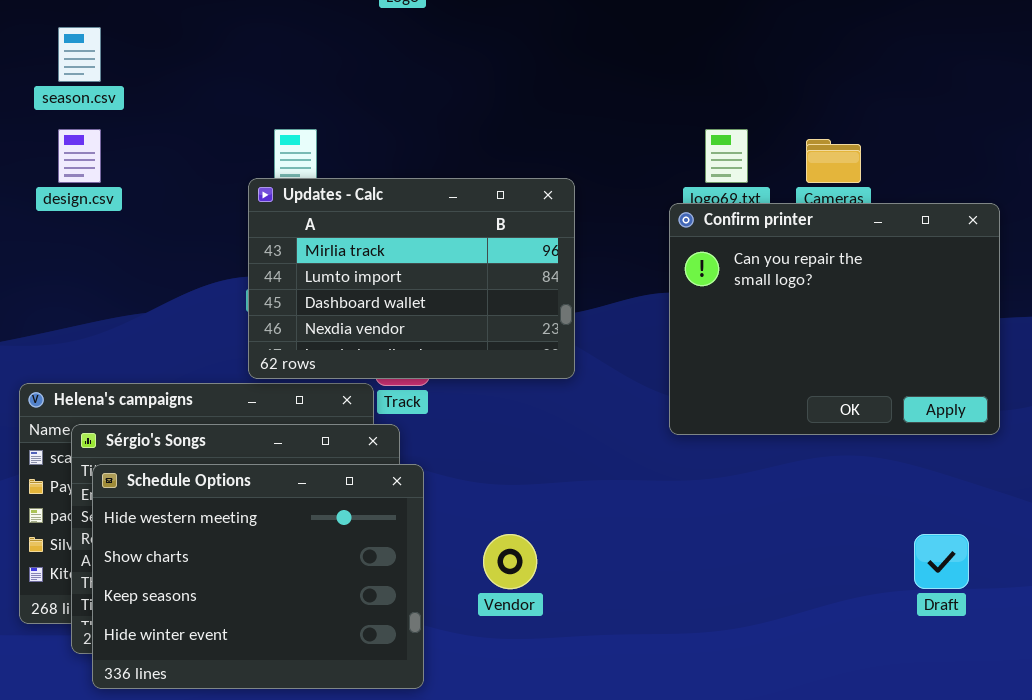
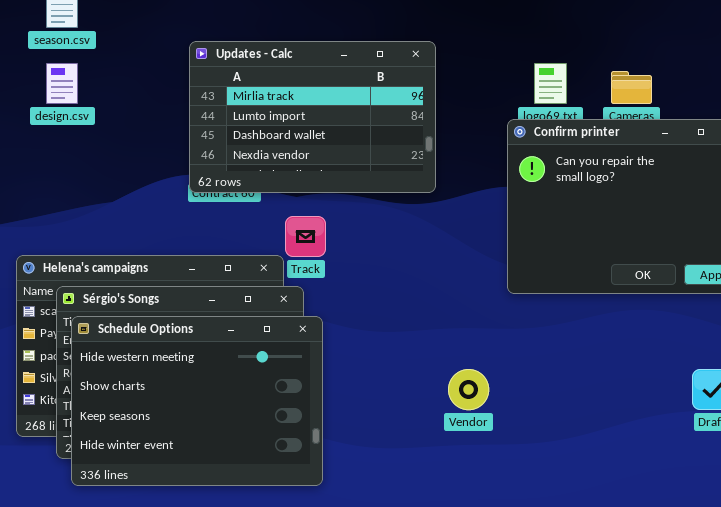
Updates - Calc: [248,178,575,379] -> [189,41,436,193], moved
Vendor: [483,534,537,589] -> [448,369,489,410], moved

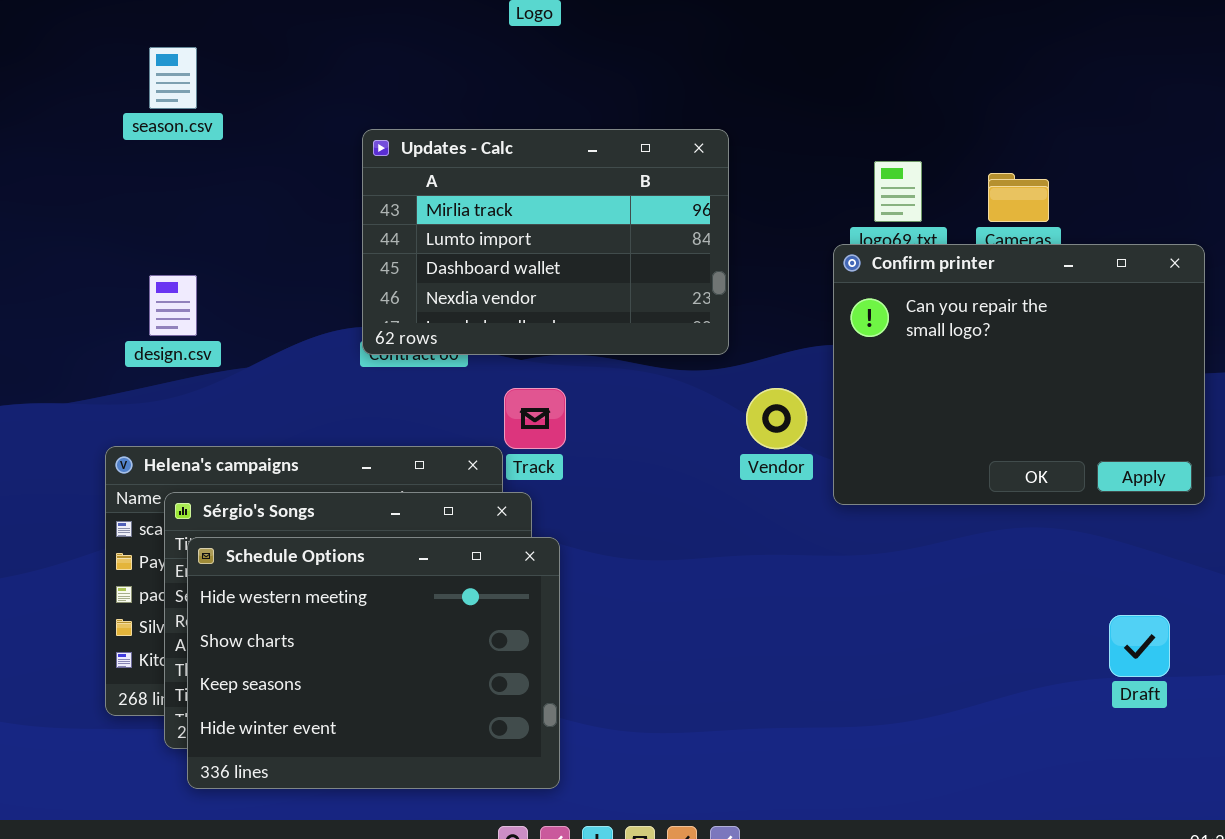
design.csv: [46,63,78,104] -> [149,275,197,336], moved
Vendor: [448,369,489,410] -> [746,388,807,449], moved

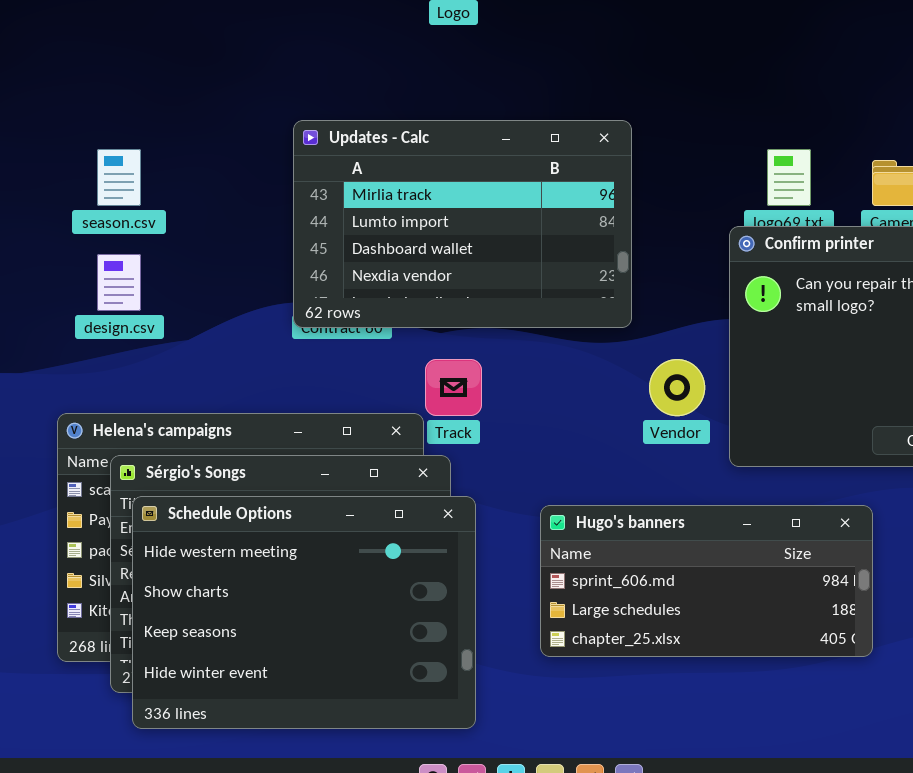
season.csv: [149,47,197,109] -> [97,149,141,206], moved
Hugo's banners: none -> [540,505,873,657], opened

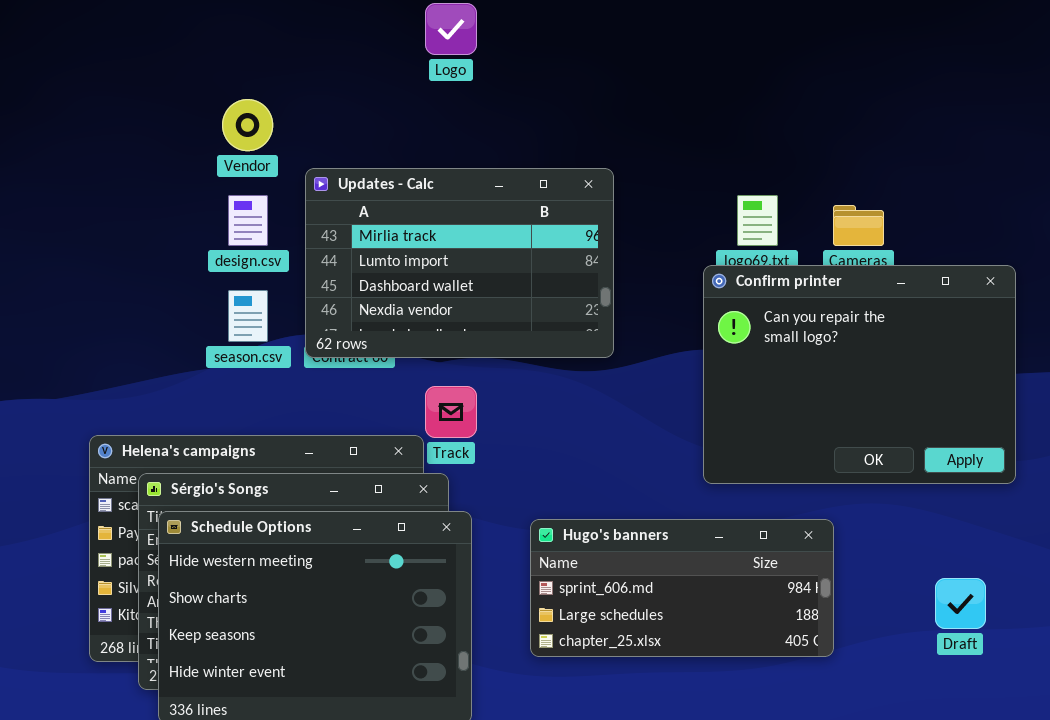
season.csv: [97,149,141,206] -> [228,290,268,342], moved
design.csv: [97,254,141,311] -> [228,195,268,246], moved
Vendor: [649,359,705,416] -> [222,99,273,151], moved

